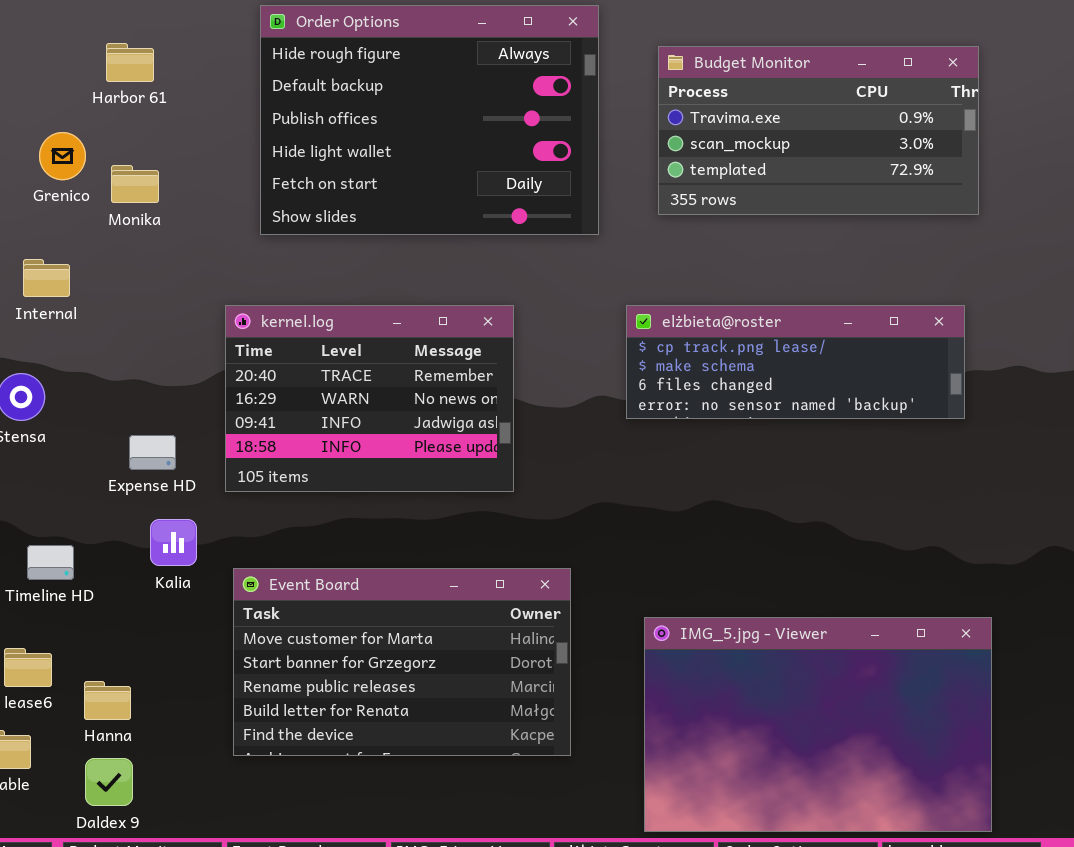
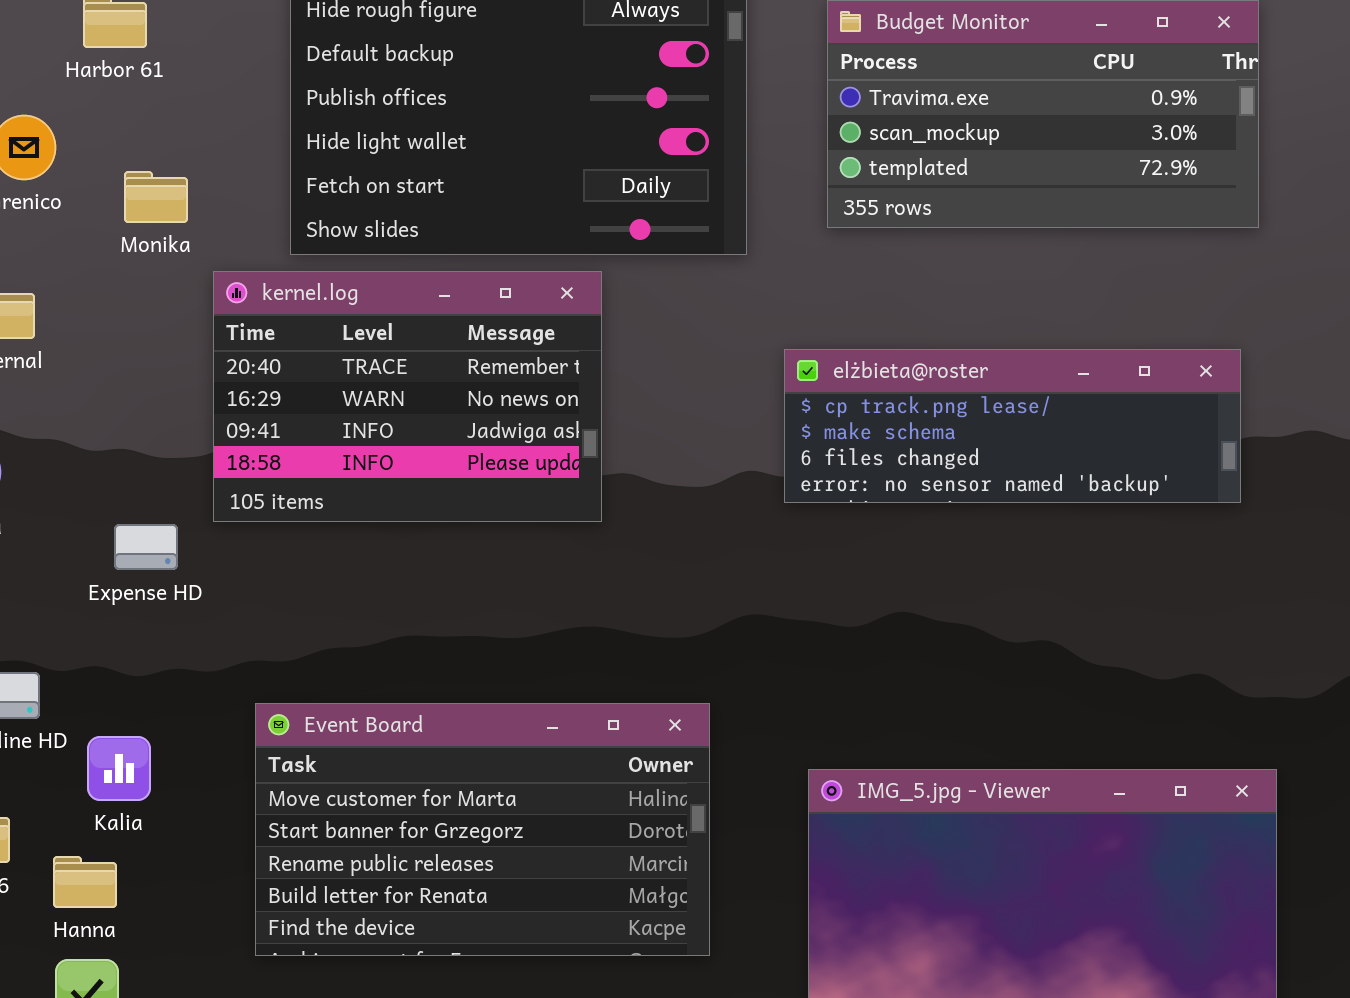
Monika: [111,165,159,203] -> [124,171,188,223], moved
kernel.log: [225,305,514,492] -> [213,271,602,522], moved
Kalia: [150,519,197,566] -> [87,736,151,801], moved

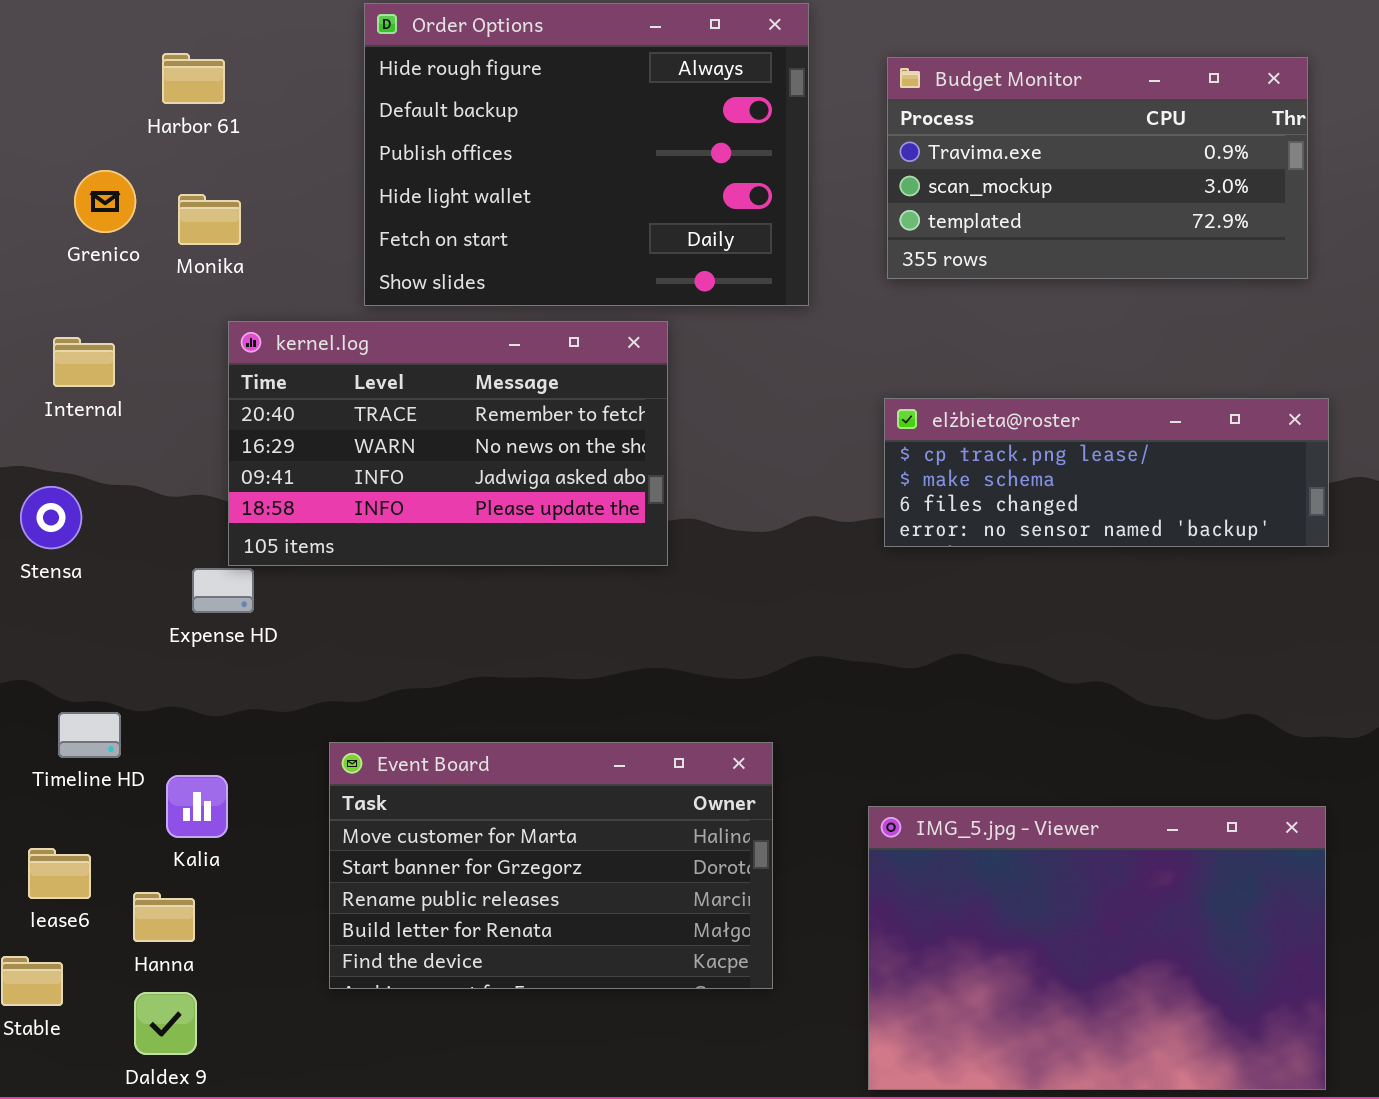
Monika: [124,171,188,223] -> [178,194,241,245], moved
kernel.log: [213,271,602,522] -> [228,321,668,566], resized
elżbieta@roster: [784,349,1241,503] -> [884,398,1329,547], moved

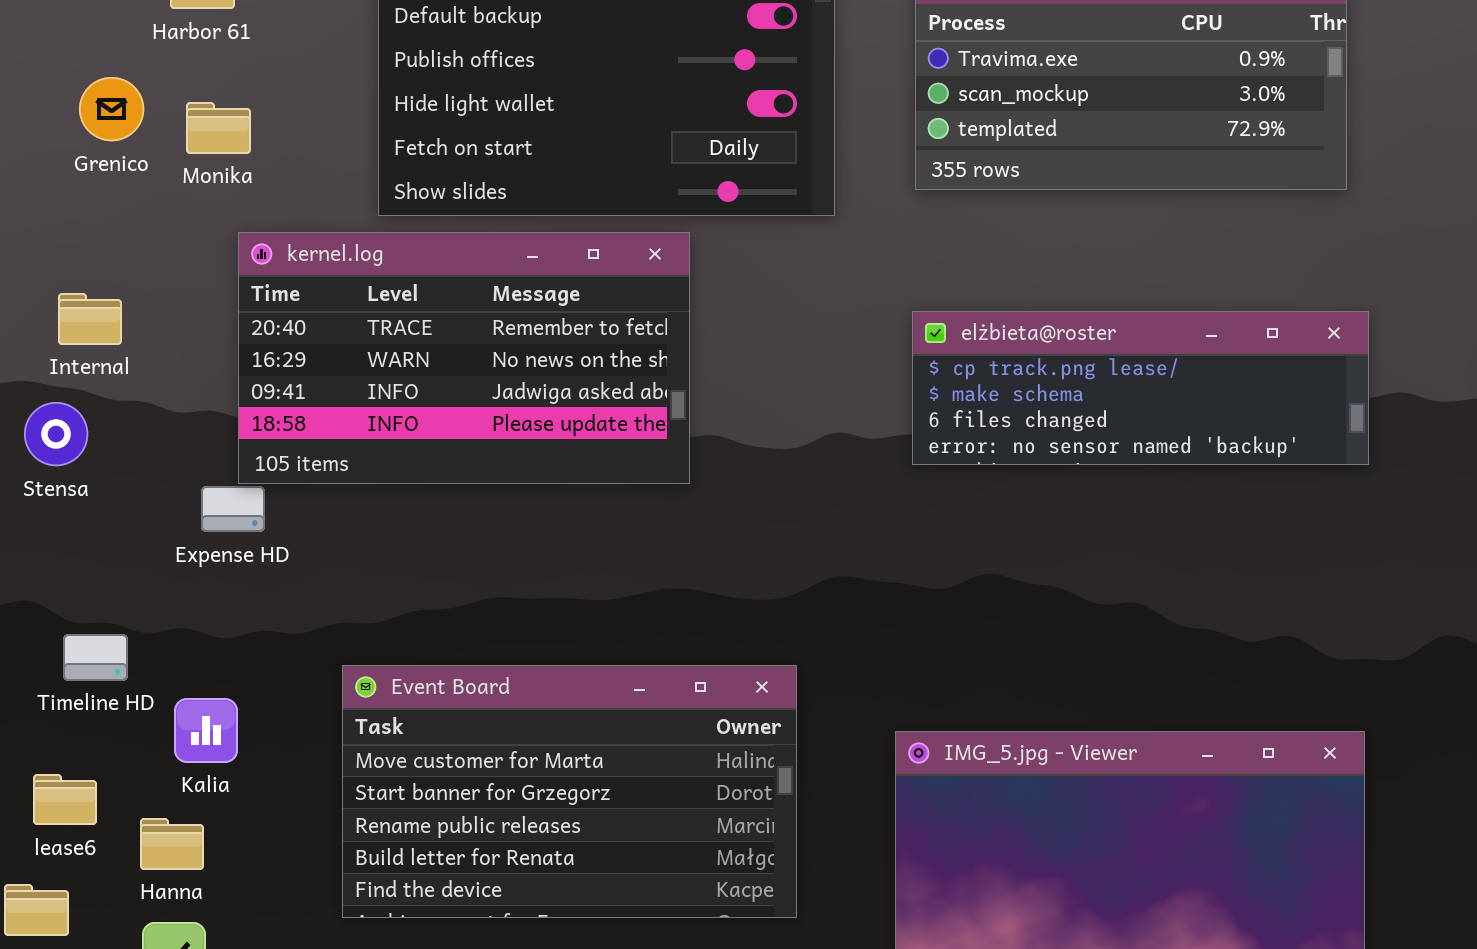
Internal: [53,337,115,387] -> [58,293,122,345], moved

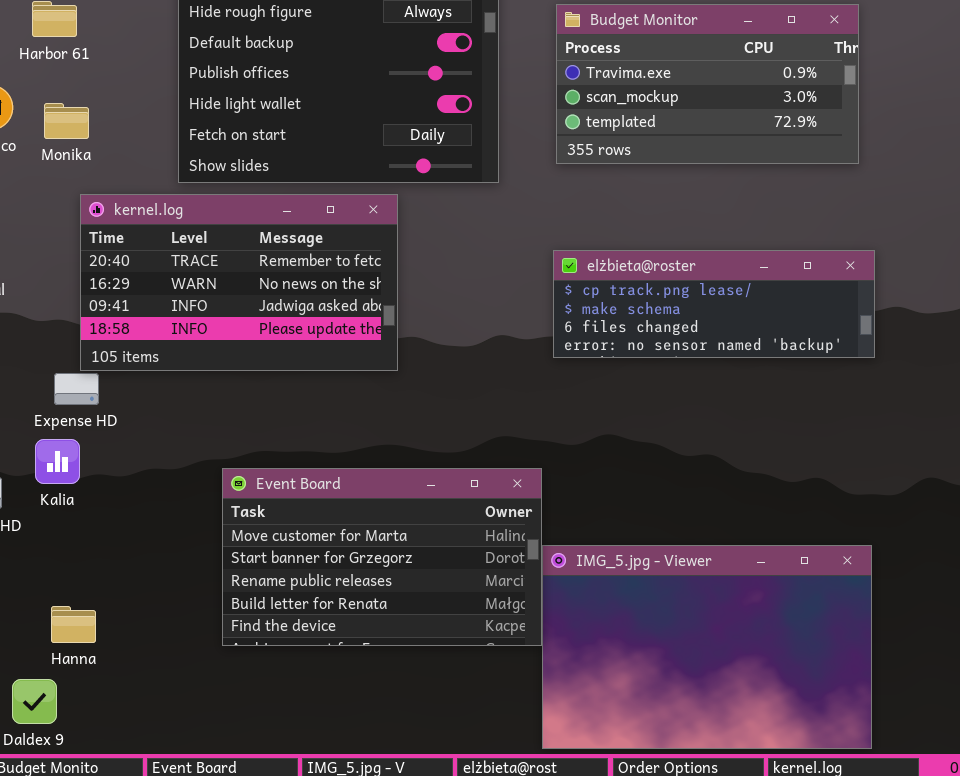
Event Board: [342,665,797,918] -> [222,468,542,646], moved
Kalia: [174,698,238,763] -> [35,439,80,484], moved
Hanna: [140,818,204,870] -> [51,606,96,643], moved

